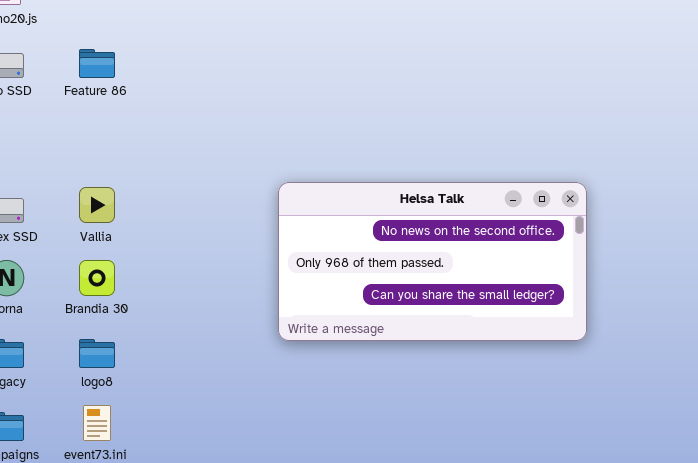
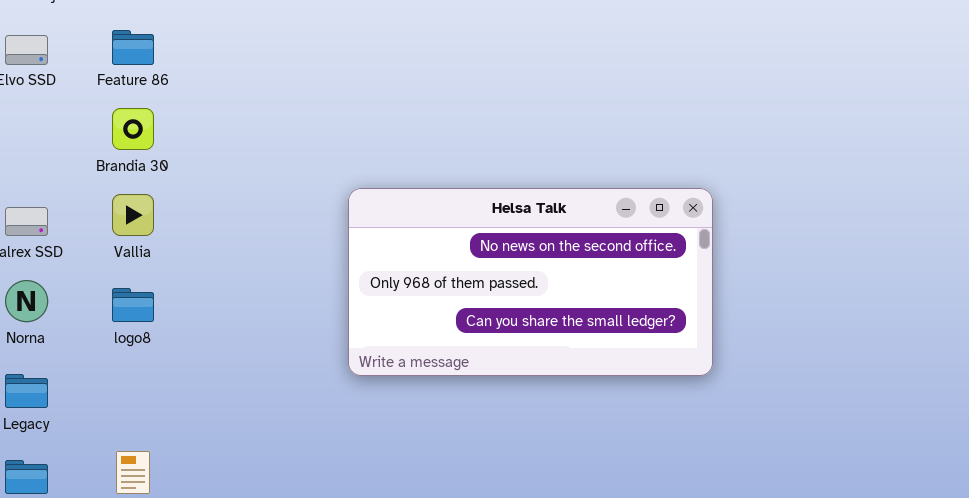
Brandia 30: [79,260,115,296] -> [112,108,154,150], moved
logo8: [79,339,115,368] -> [112,288,154,322], moved

